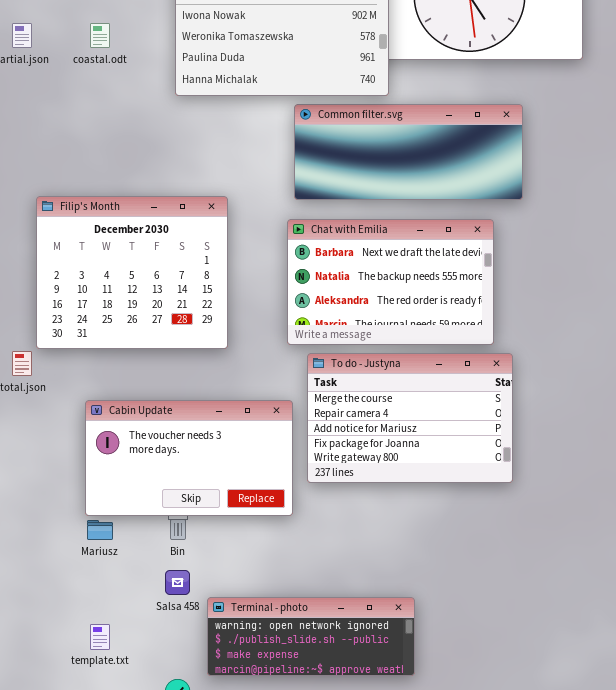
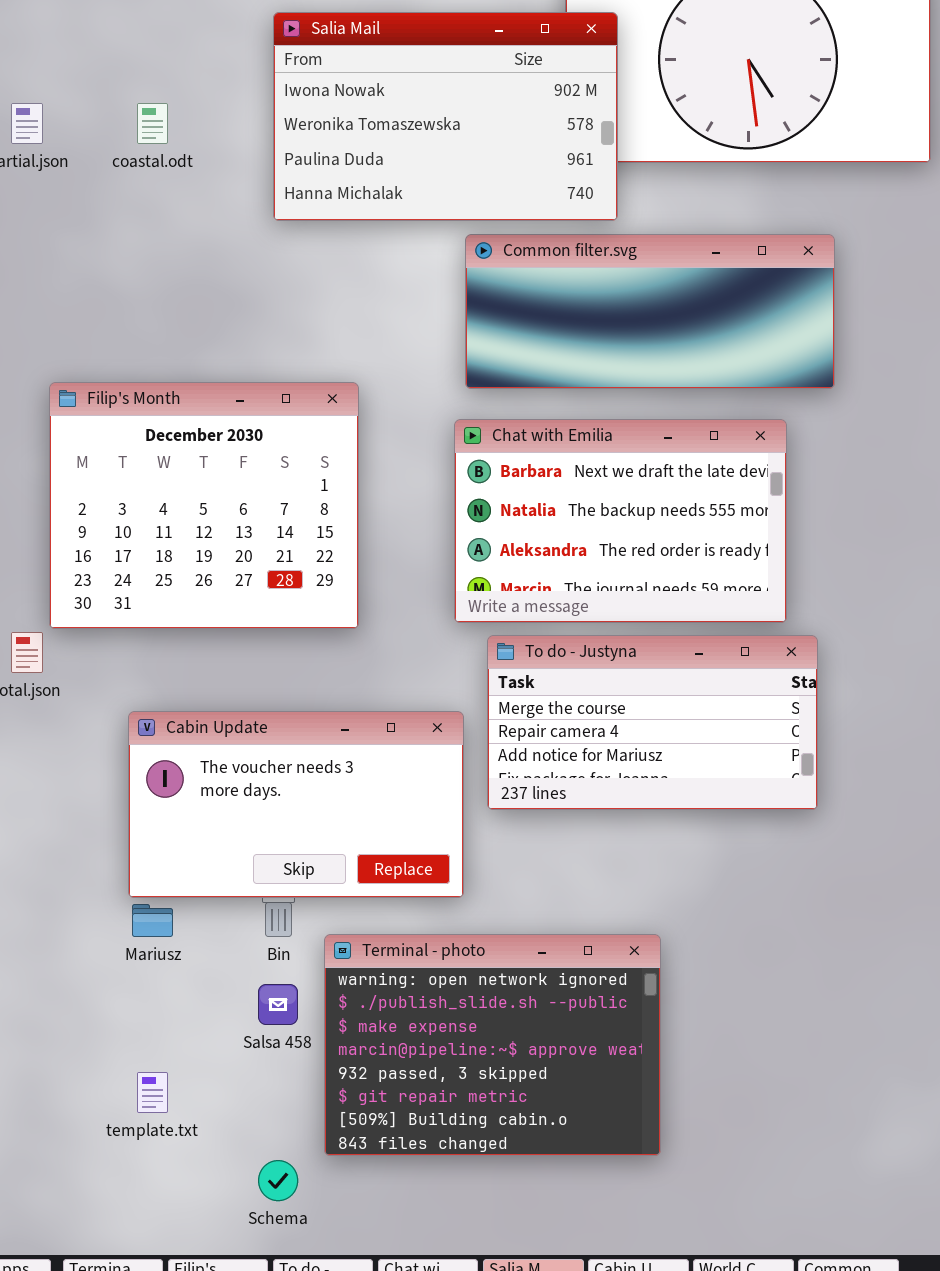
To do - Justyna: [307,353,513,483] -> [487,635,818,810], resized
Terminal - photo: [207,597,415,676] -> [324,934,661,1156], resized

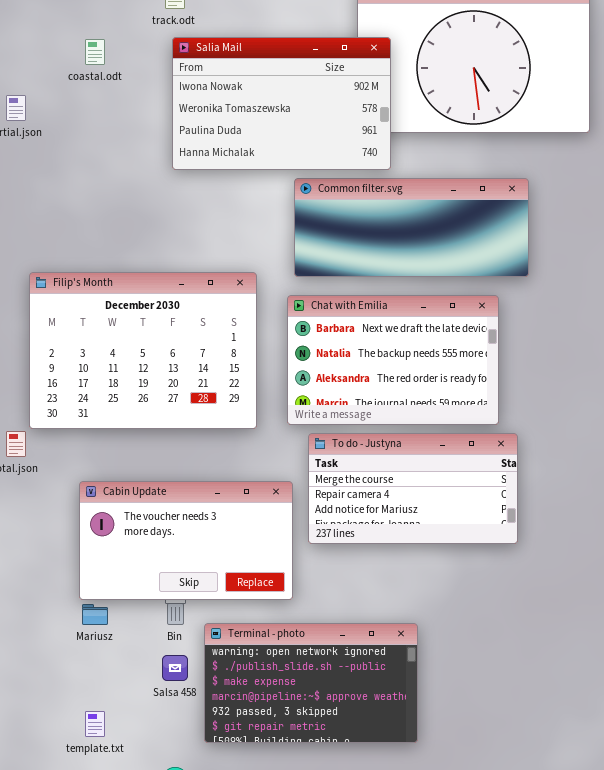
coastal.odt: [137,103,168,144] -> [85,39,105,65], moved
Filip's Month: [49,382,359,629] -> [29,272,257,429], resized
Terminal - photo: [324,934,661,1156] -> [204,623,418,743], resized

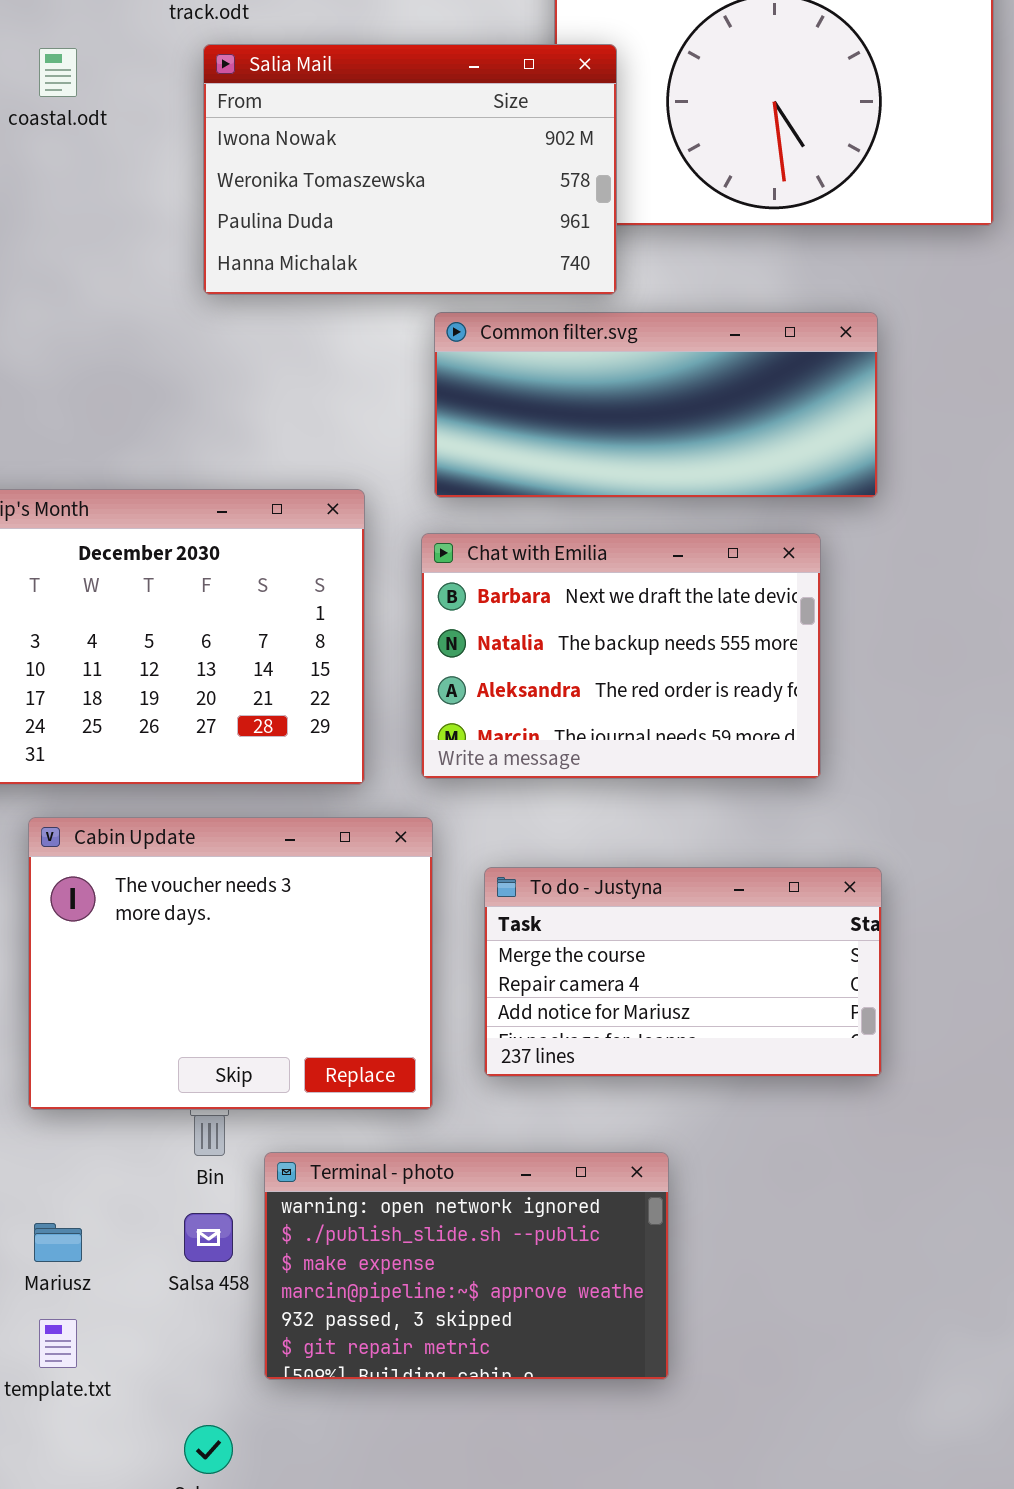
To do - Justyna: [308,433,518,544] -> [484,867,882,1077], moved
Cabin Update: [79,481,293,600] -> [28,817,433,1110], resized
Mariusz: [82,604,108,625] -> [34,1223,82,1262], moved

